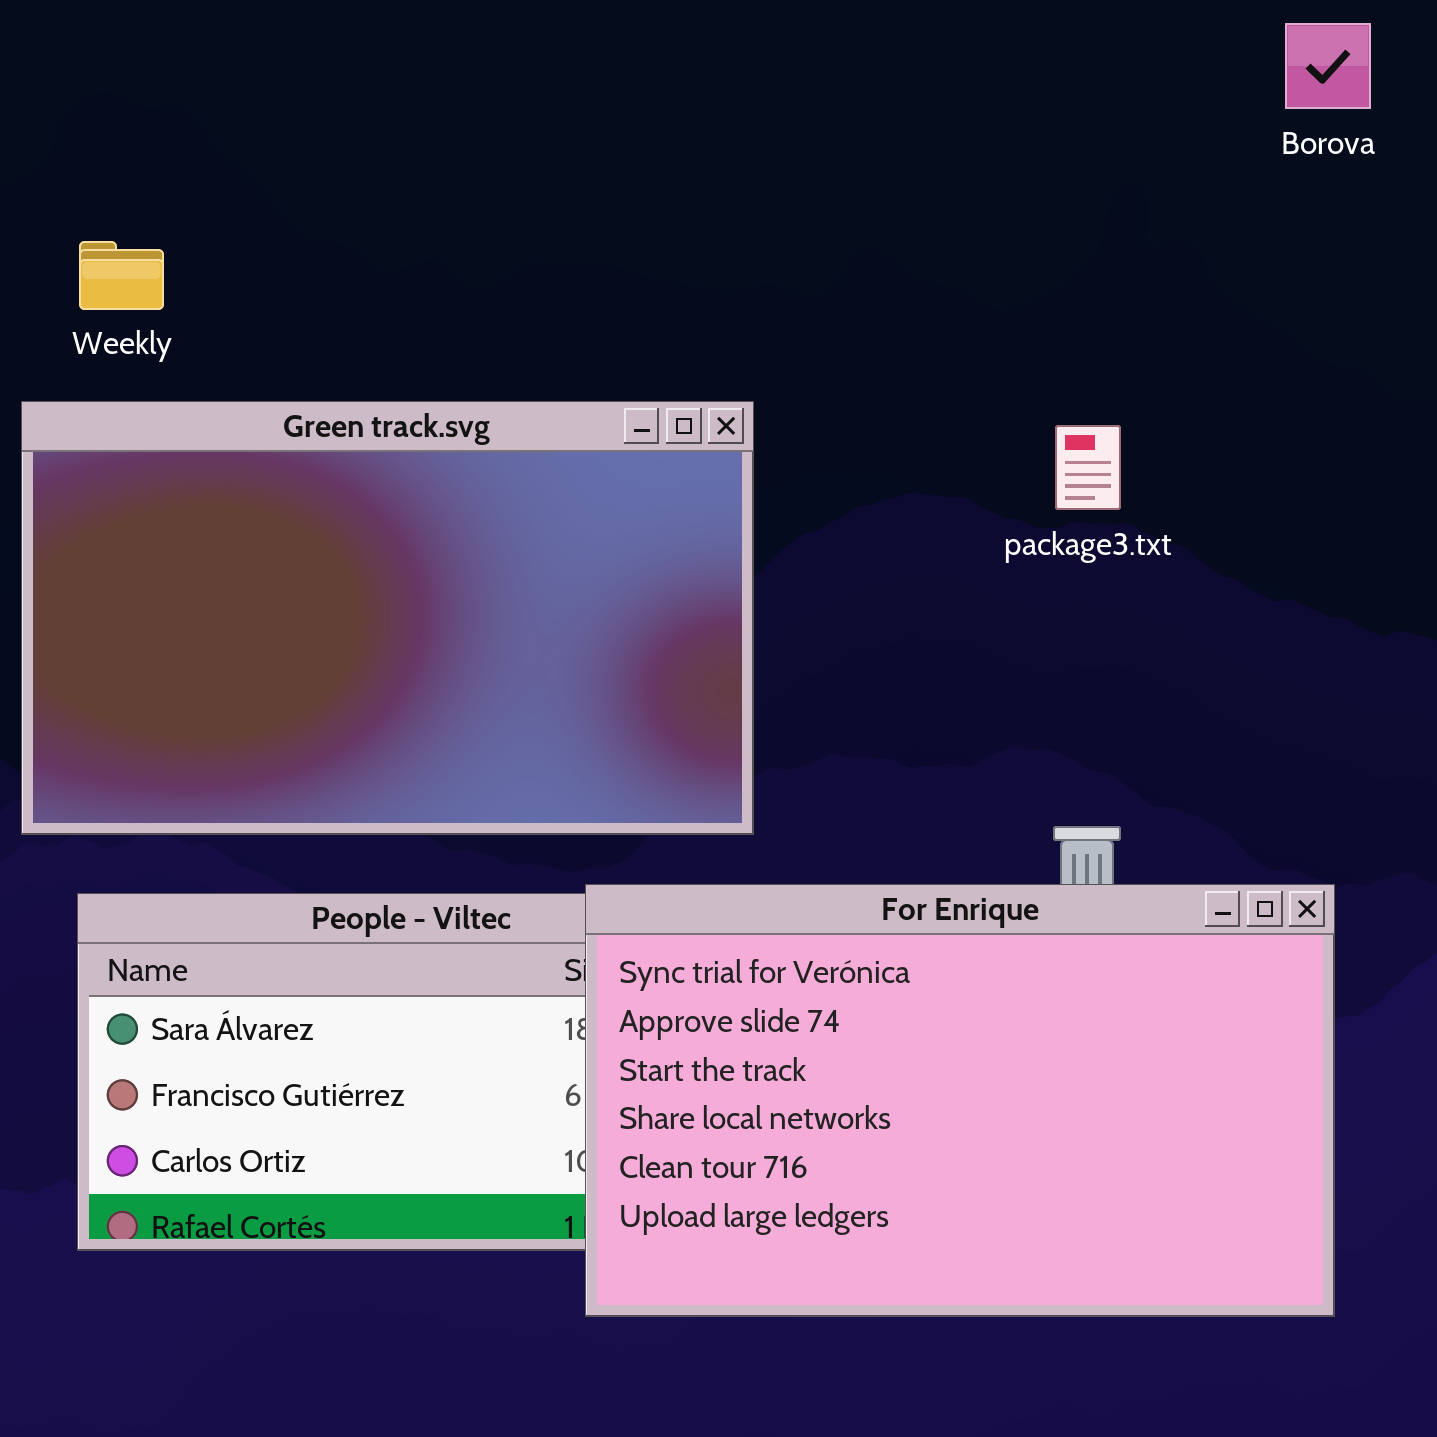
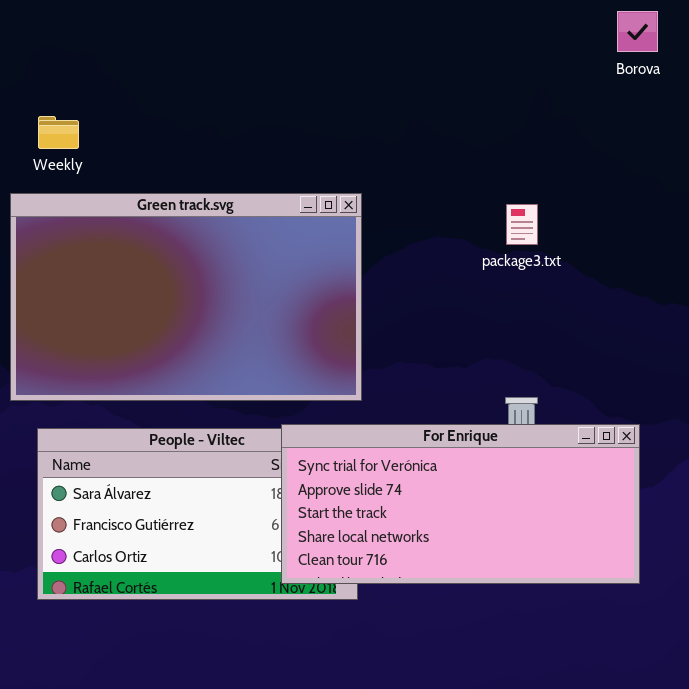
For Enrique: [585,884,1335,1317] -> [281,424,640,584], resized

